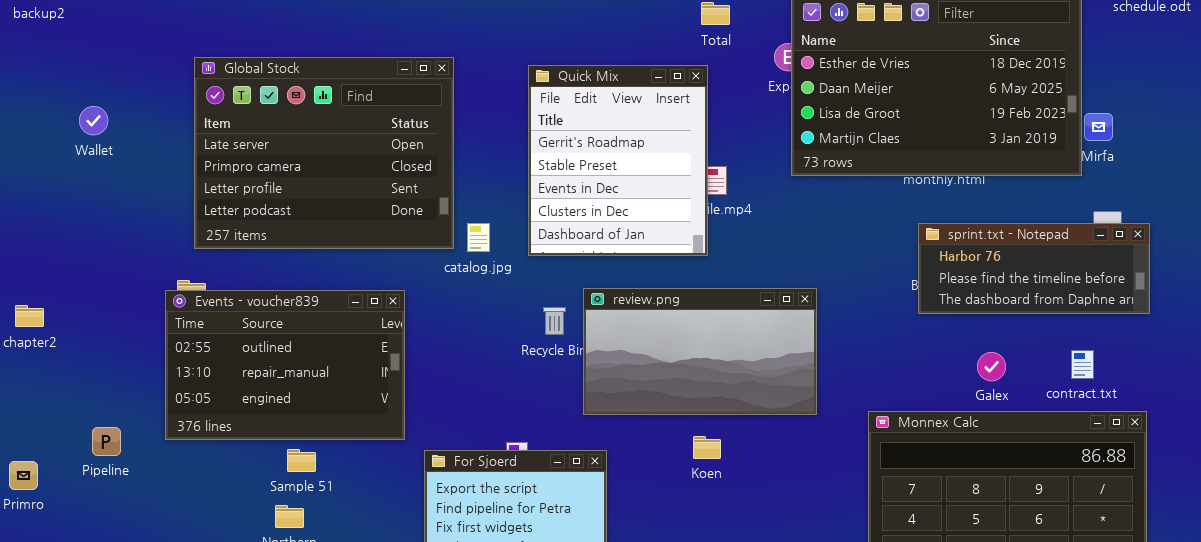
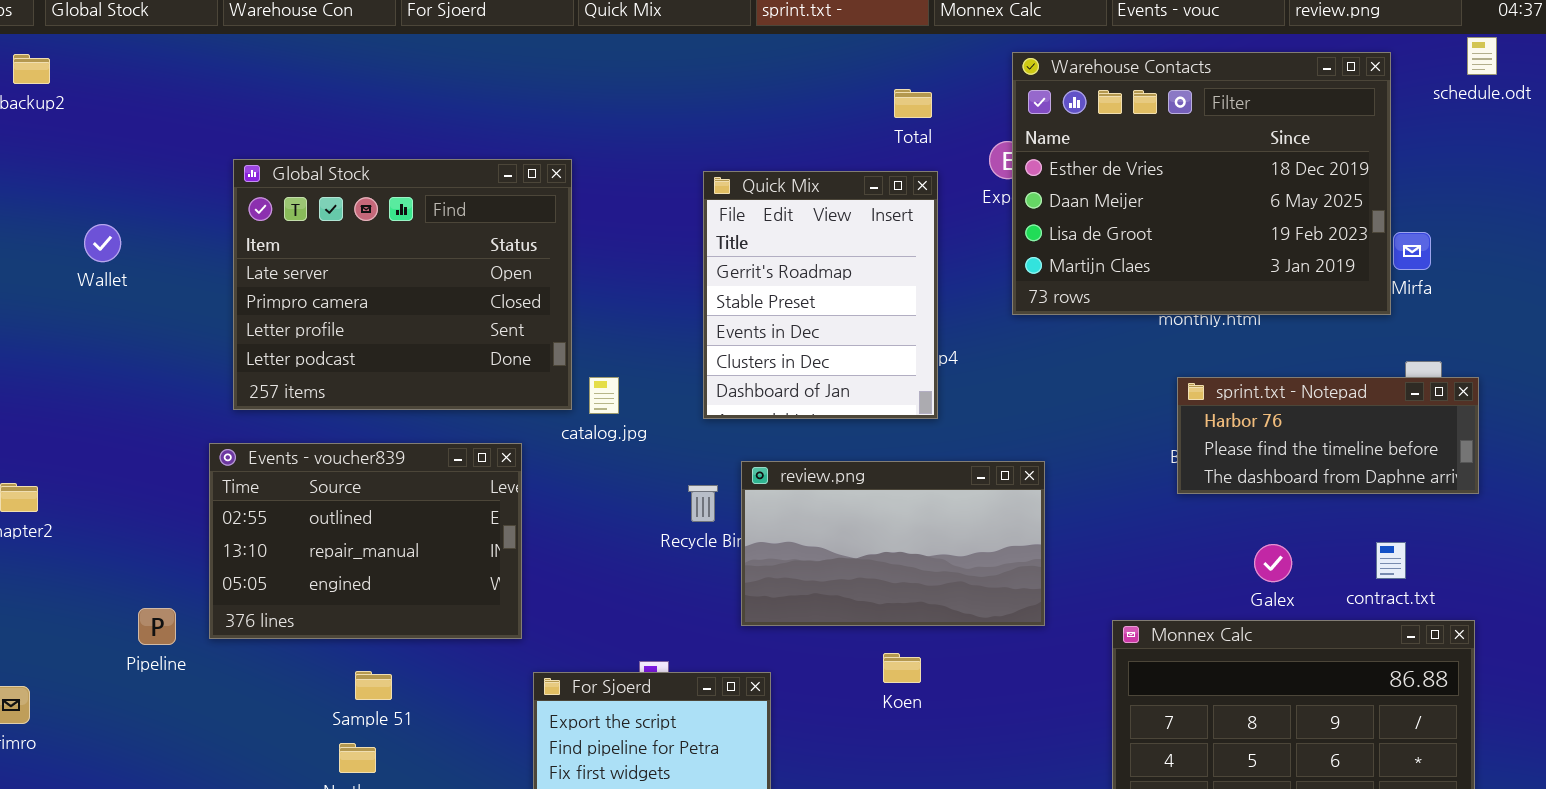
Quick Mix: [528,65,708,256] -> [703,171,938,419], moved
Events - voucher839: [165,290,405,440] -> [209,443,522,639], moved
Pipeline: [92,427,121,456] -> [138,608,176,645], moved

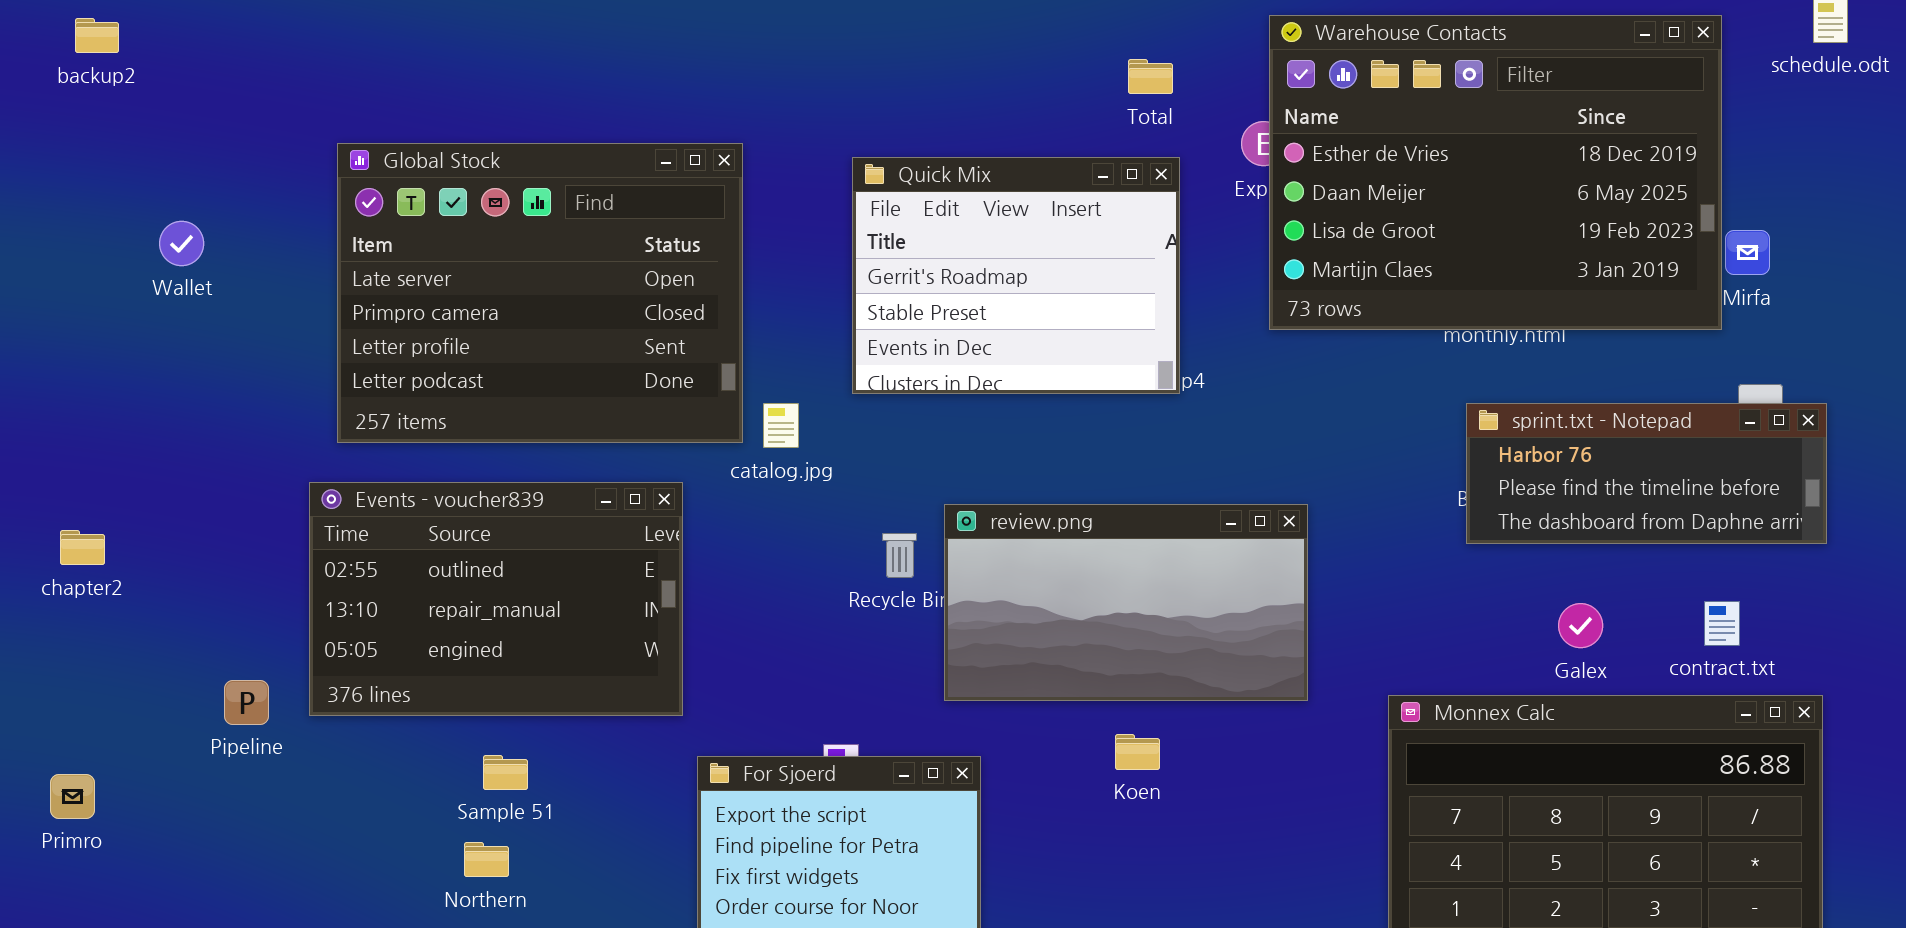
Quick Mix: [703,171,938,419] -> [852,157,1180,394], resized

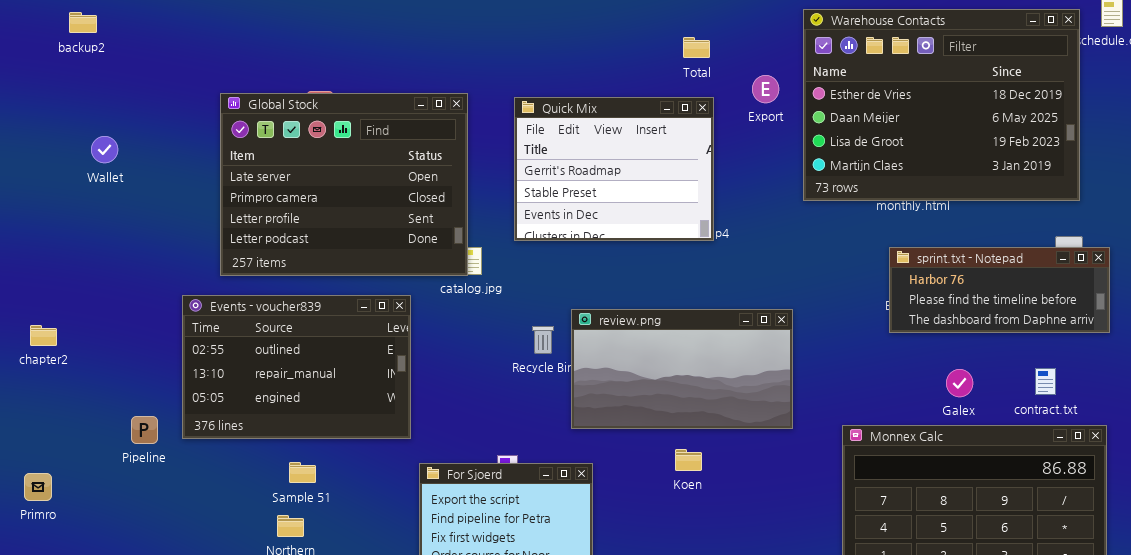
Warehouse Contacts: [1269,15,1722,330] -> [803,9,1080,201], moved
backup2: [75,18,119,53] -> [69,12,97,33], moved
Global Stock: [337,143,743,443] -> [220,93,468,276], moved

